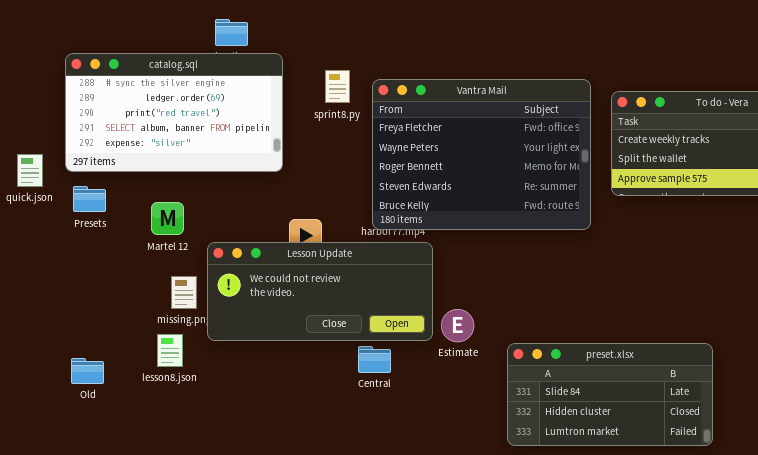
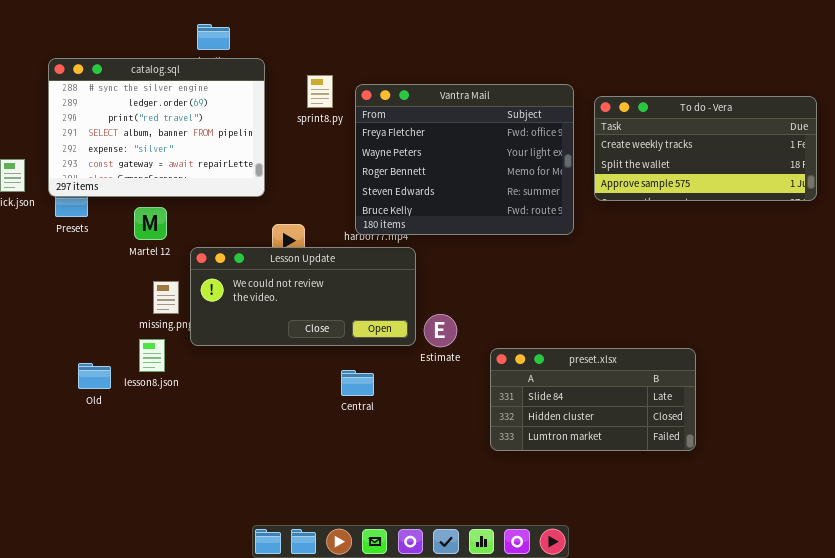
catalog.sql: [65,53,283,172] -> [48,58,265,197], resized
Central: [358,346,391,373] -> [341,370,374,396], moved
Old: [71,358,104,384] -> [78,363,111,389], moved

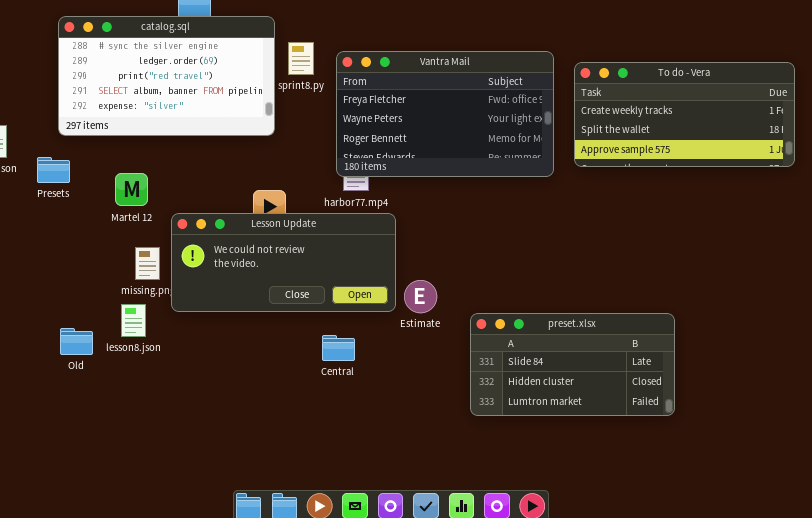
catalog.sql: [48,58,265,197] -> [58,16,275,136], moved, resized
Vantra Mail: [355,84,574,235] -> [336,51,554,177], resized

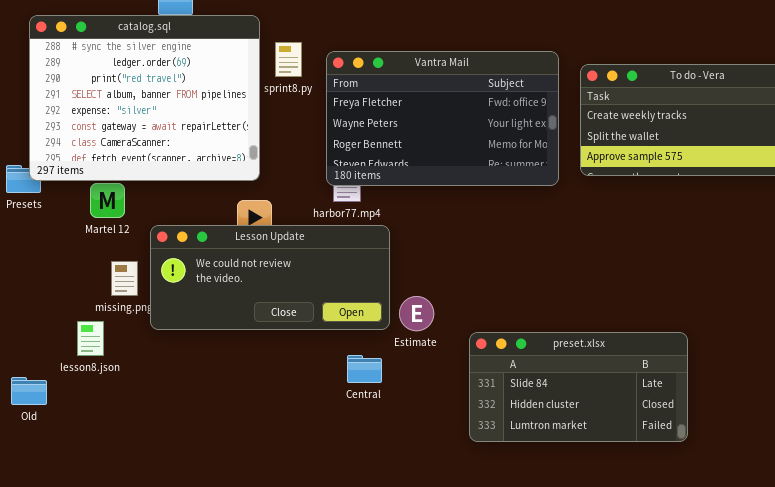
catalog.sql: [58,16,275,136] -> [29,15,260,181], resized
lesson8.json: [121,304,146,337] -> [77,321,104,356], moved
Old: [60,328,93,355] -> [11,377,47,405], moved
Central: [322,335,355,361] -> [347,355,382,383], moved

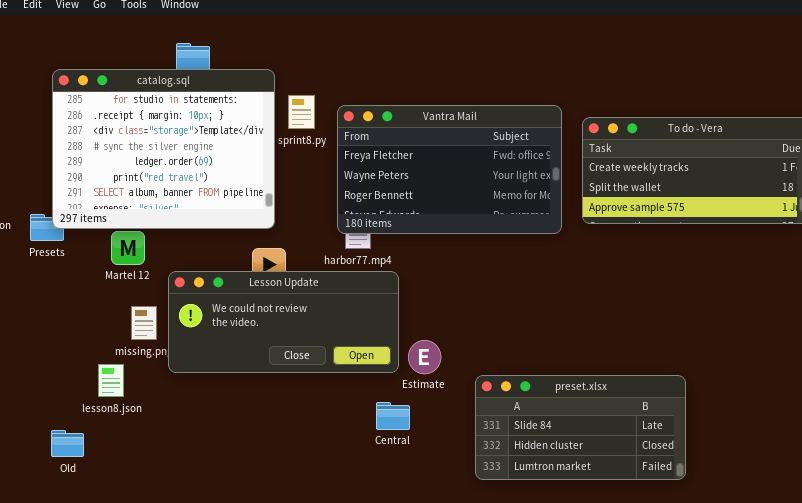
catalog.sql: [29,15,260,181] -> [52,69,275,229], scrolled up 3 rows
Central: [347,355,382,383] -> [376,402,410,430], moved
Old: [11,377,47,405] -> [51,430,84,457], moved

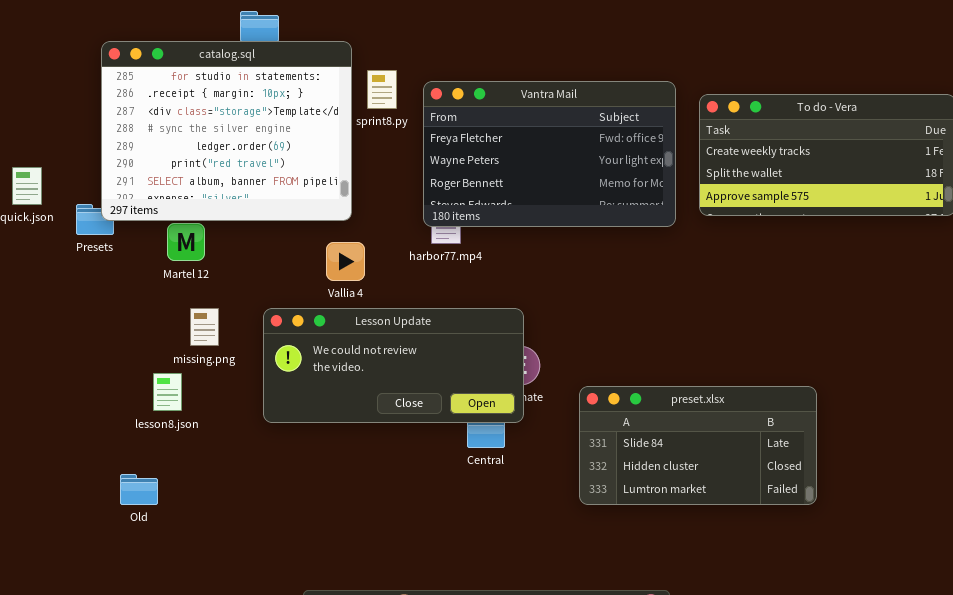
Lesson Update: [168,271,399,373] -> [263,308,524,423], moved
Old: [51,430,84,457] -> [120,474,158,505], moved

